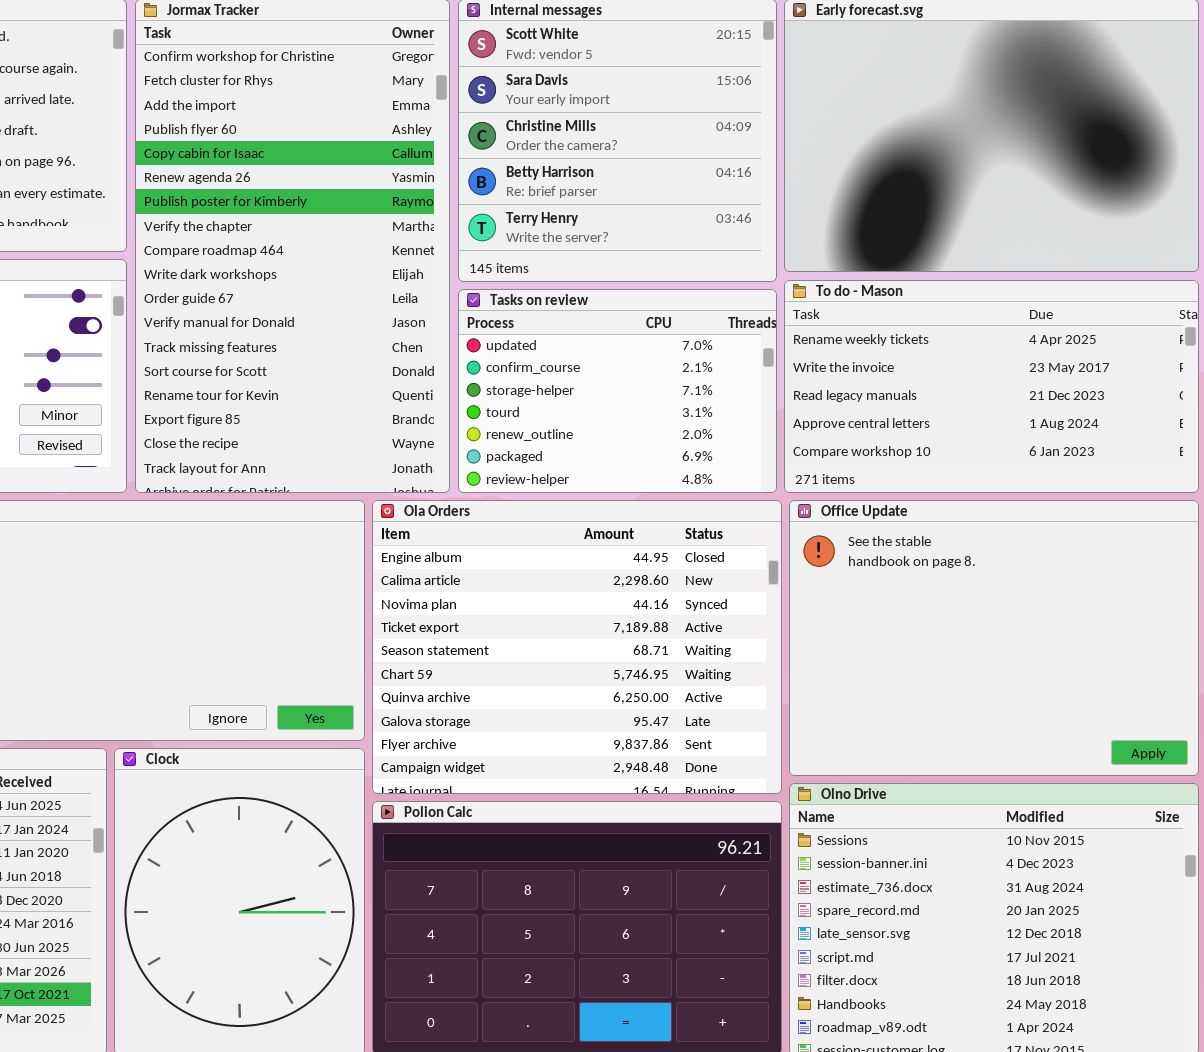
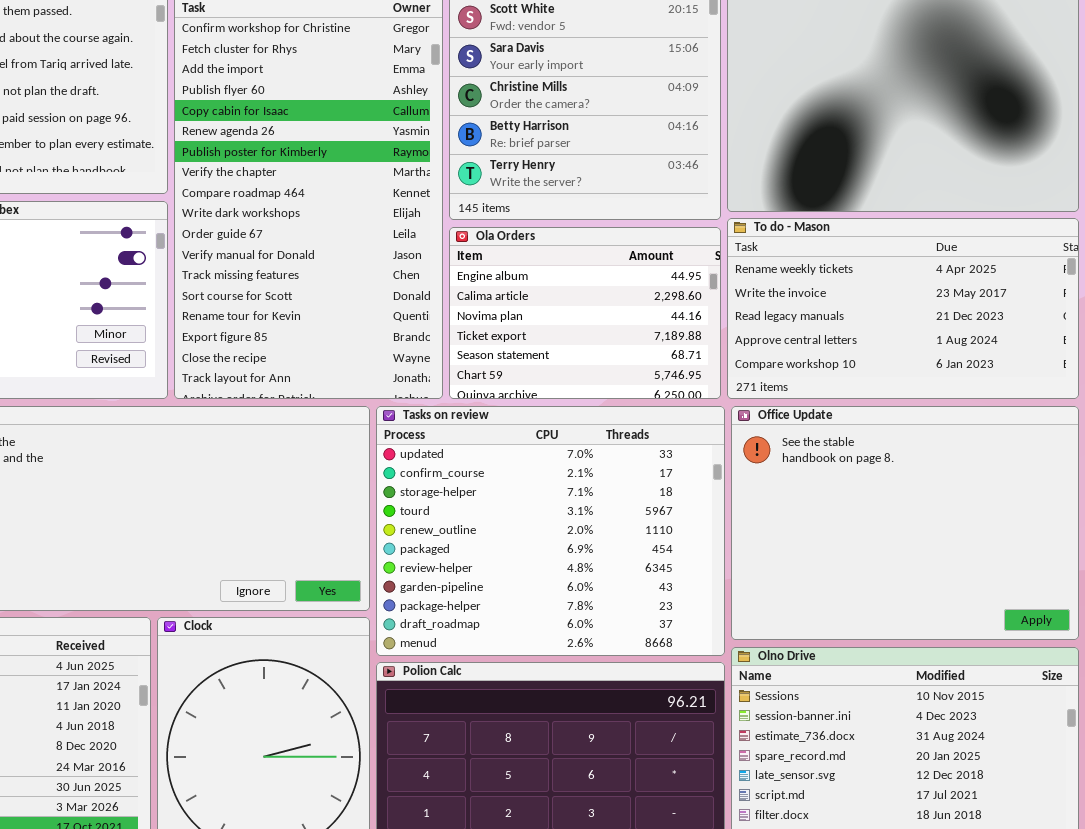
Tasks on review: [458,289,777,493] -> [376,406,725,656], moved, resized
Ola Orders: [372,500,782,794] -> [449,227,721,399], moved, resized

